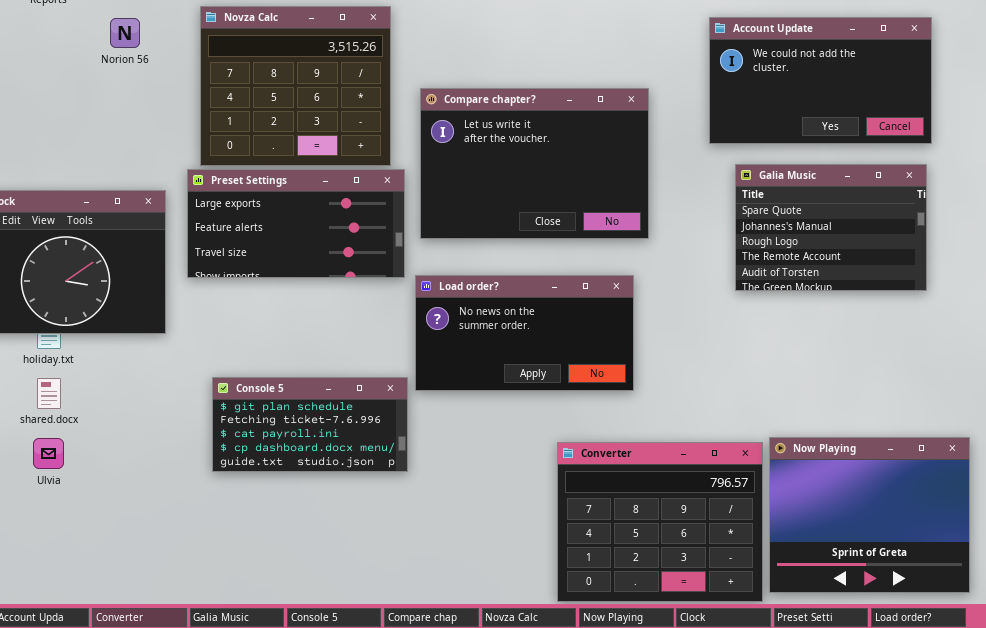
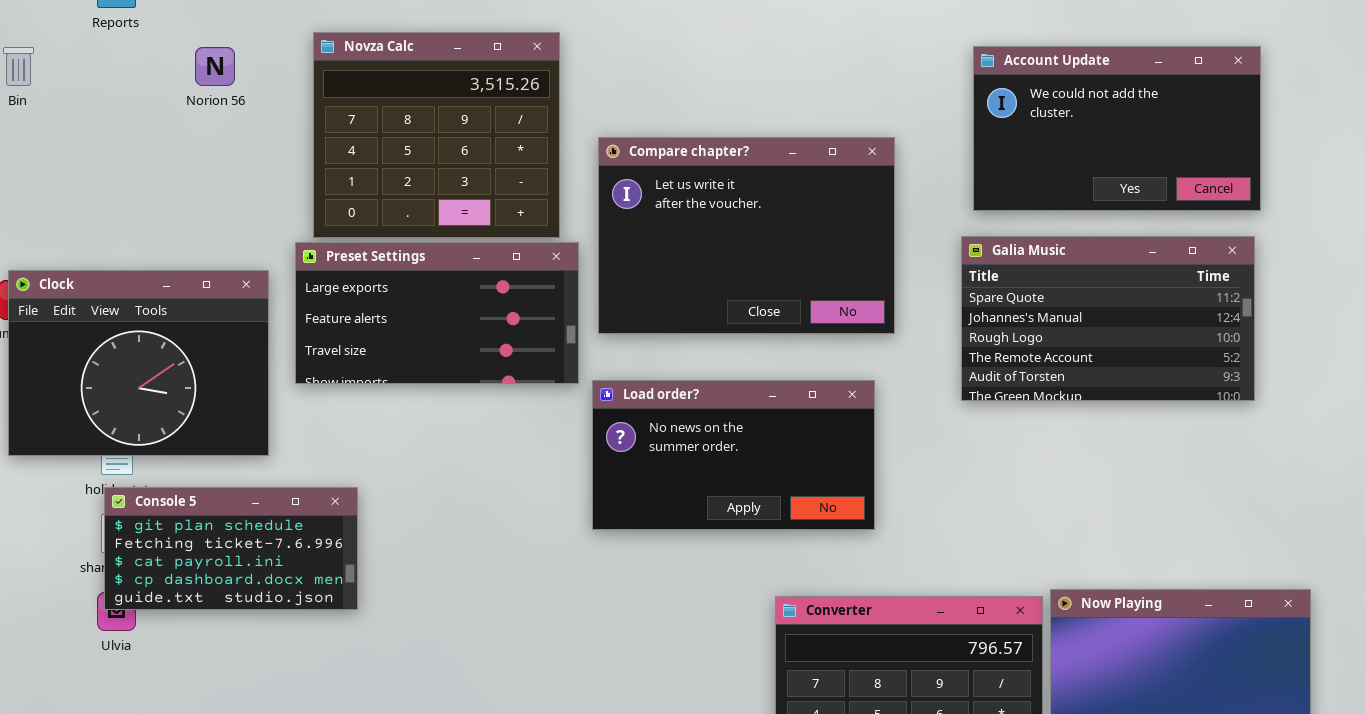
Galia Music: [735,164,927,291] -> [961,236,1255,401], resized
Console 5: [212,377,408,472] -> [104,487,358,610], moved

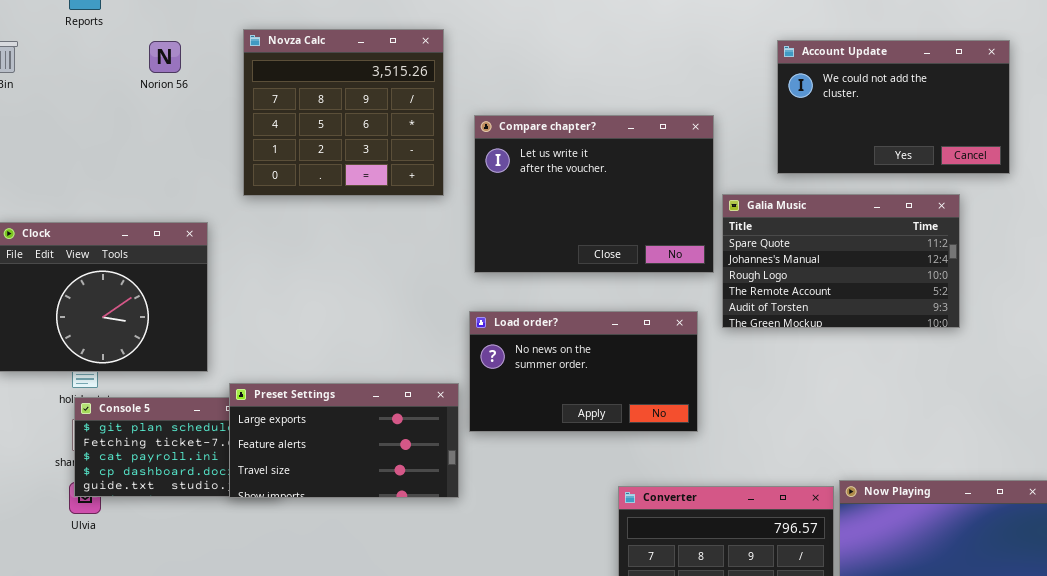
Galia Music: [961,236,1255,401] -> [722,194,960,328], moved
Preset Settings: [295,242,579,384] -> [229,383,459,498], moved

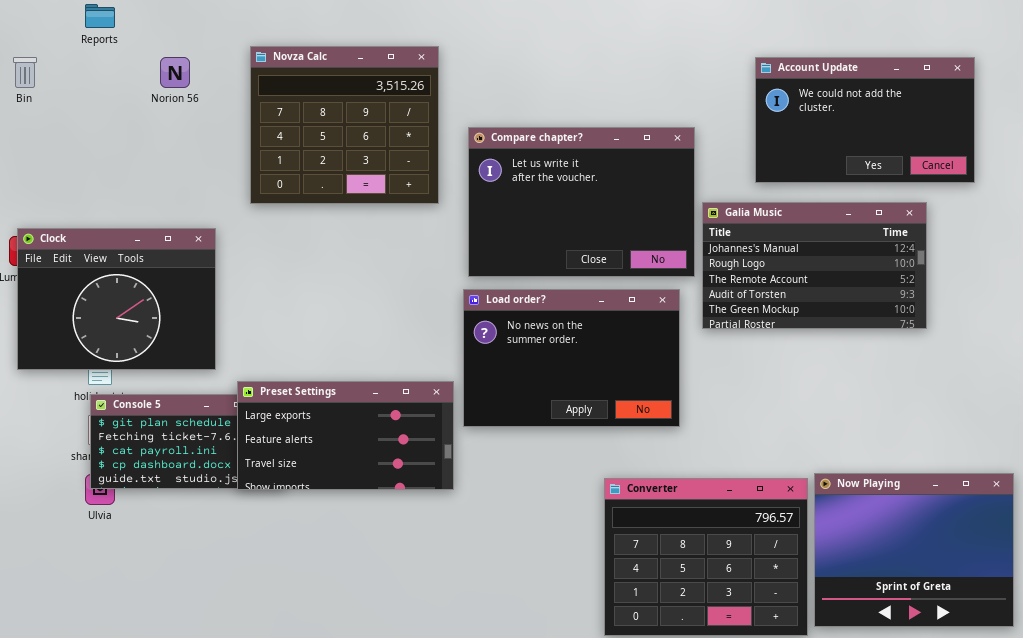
Galia Music: [722,194,960,328] -> [702,202,927,329], scrolled down 1 row
Load order?: [469,311,698,432] -> [463,289,680,427], resized

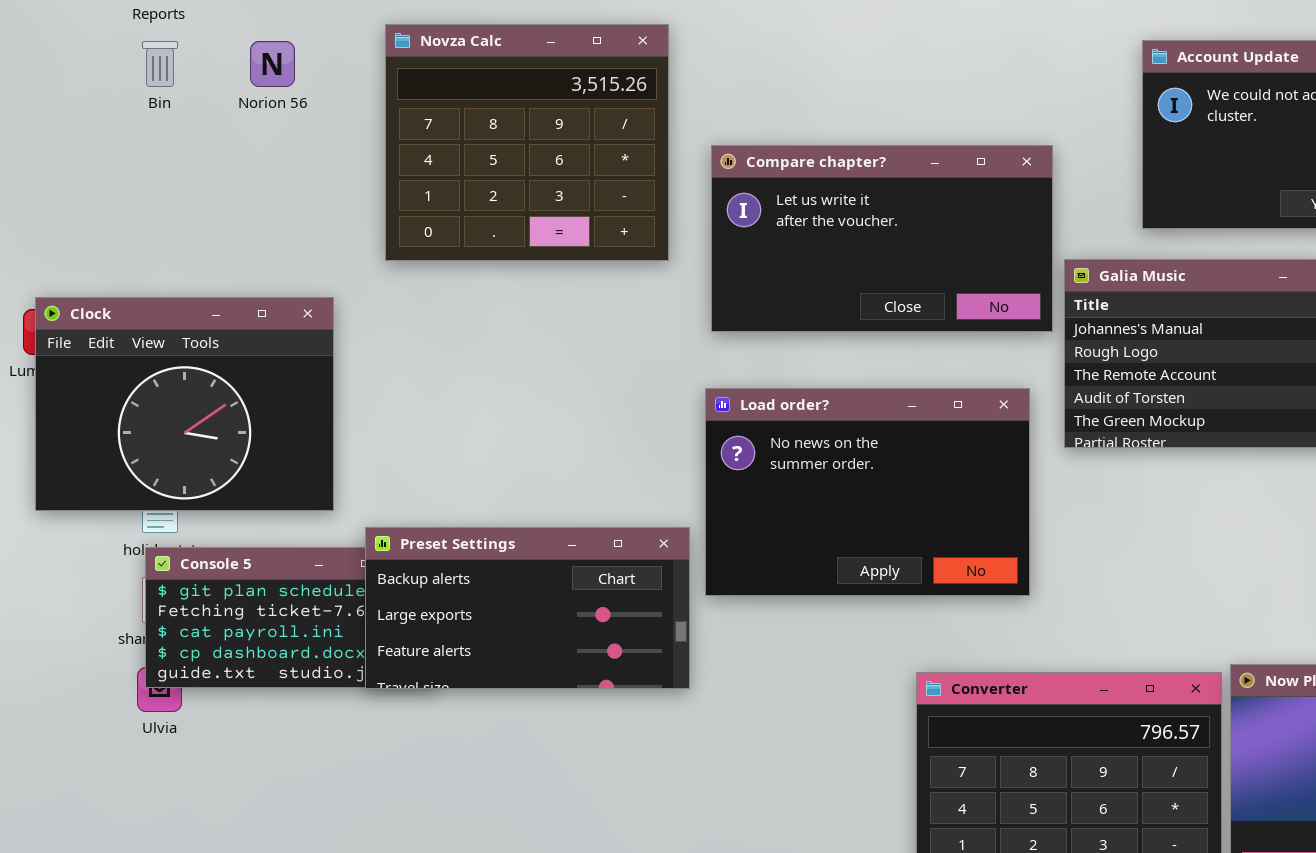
Bin: [13,57,37,88] -> [142,41,178,87], moved
Compare chapter?: [468,127,695,277] -> [711,145,1053,332], resized
Preset Settings: [237,381,454,490] -> [365,527,690,689], scrolled up 1 row

